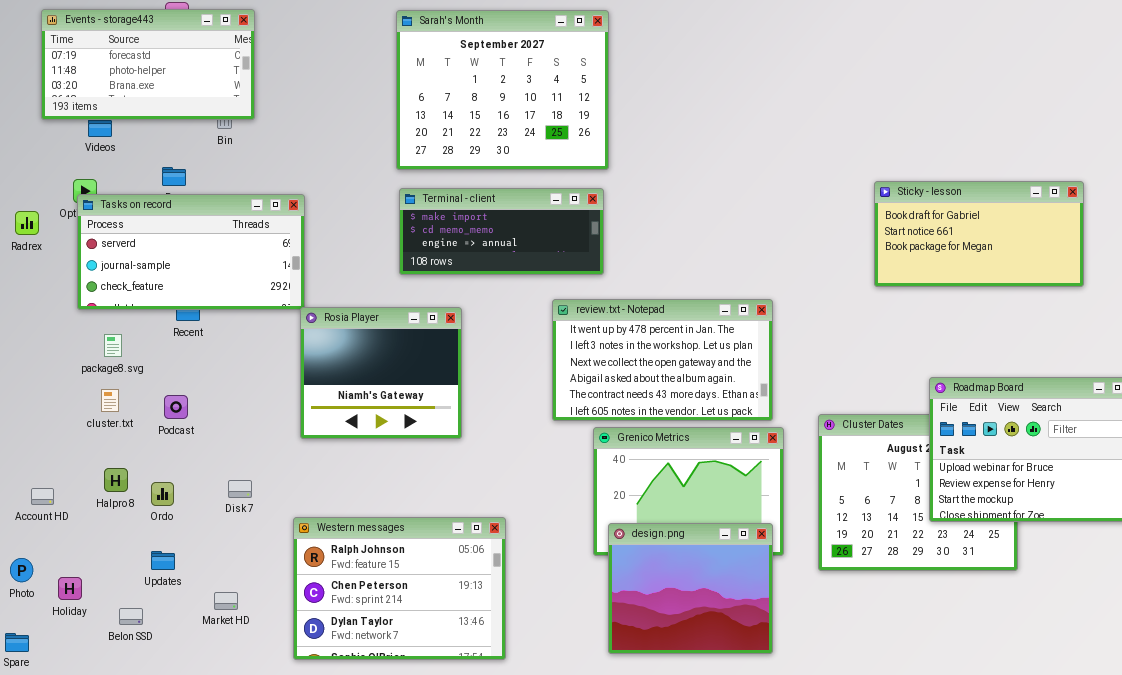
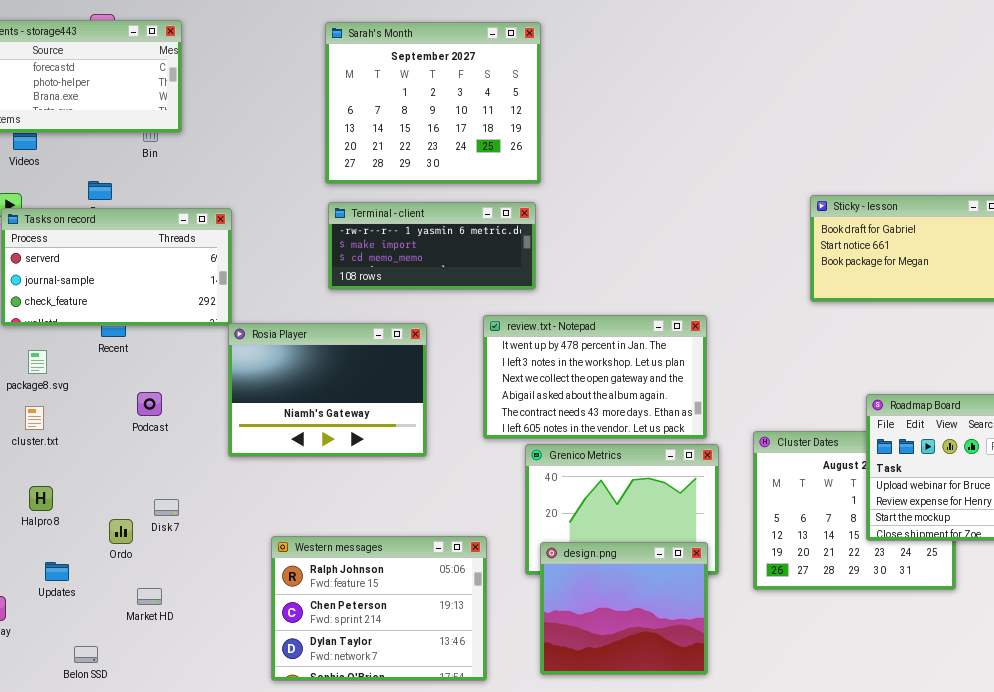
Terminal - client: [399,188,604,275] -> [328,202,536,290], scrolled up 1 row
Rosia Player: [300,307,462,439] -> [228,323,427,457], resized
Podcast: [164,395,188,419] -> [137,392,162,416], moved
Ordo: [151,482,174,506] -> [109,519,133,544], moved
Western messages: [293,517,506,660] -> [271,536,487,681], moved
Updates: [151,551,175,570] -> [45,562,69,581], moved
Market HD: [214,592,238,610] -> [137,588,162,605], moved
Belon SSD: [119,608,143,625] -> [74,646,98,663], moved

